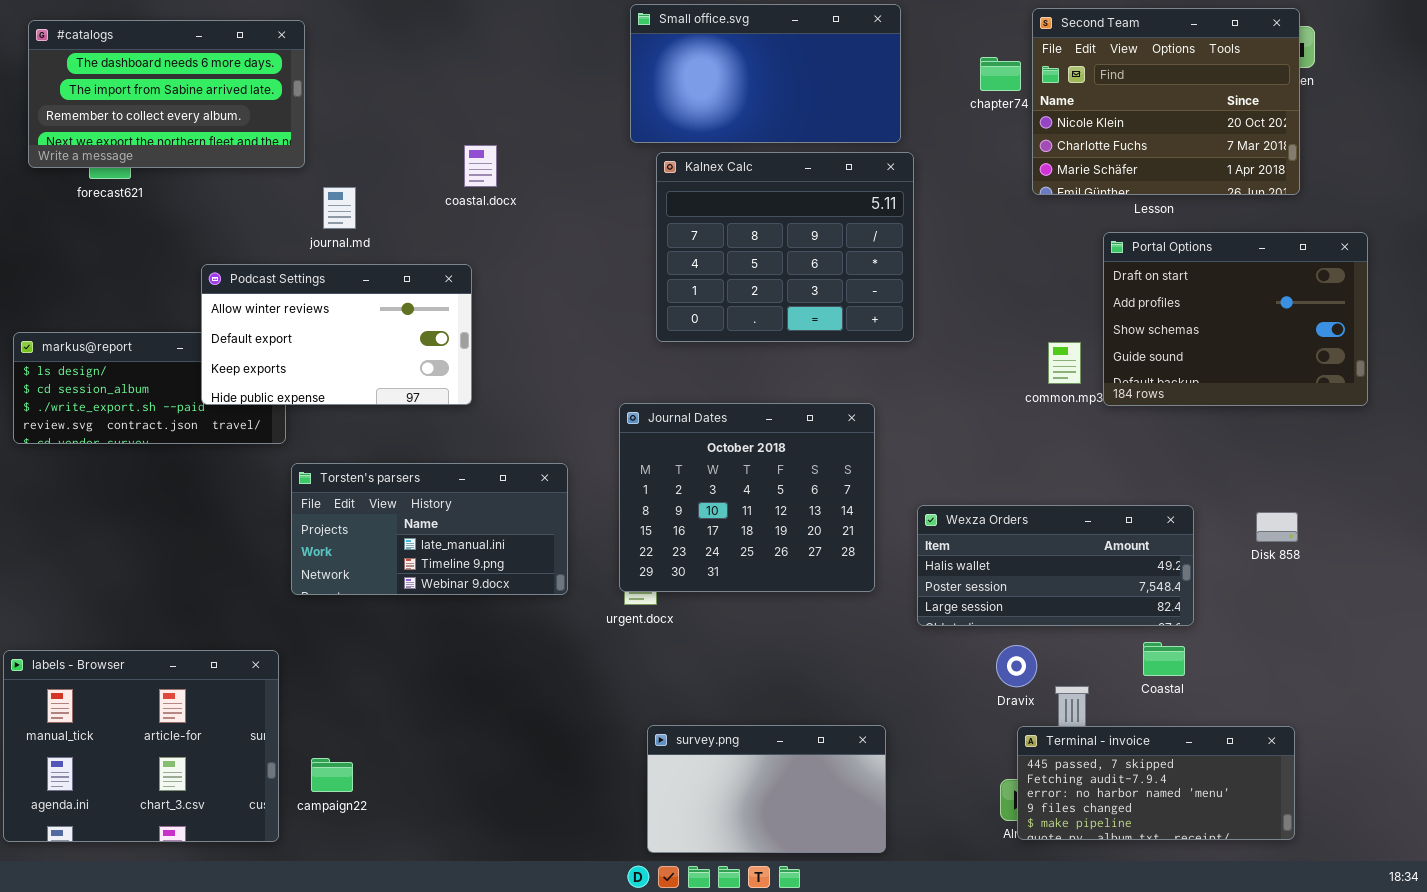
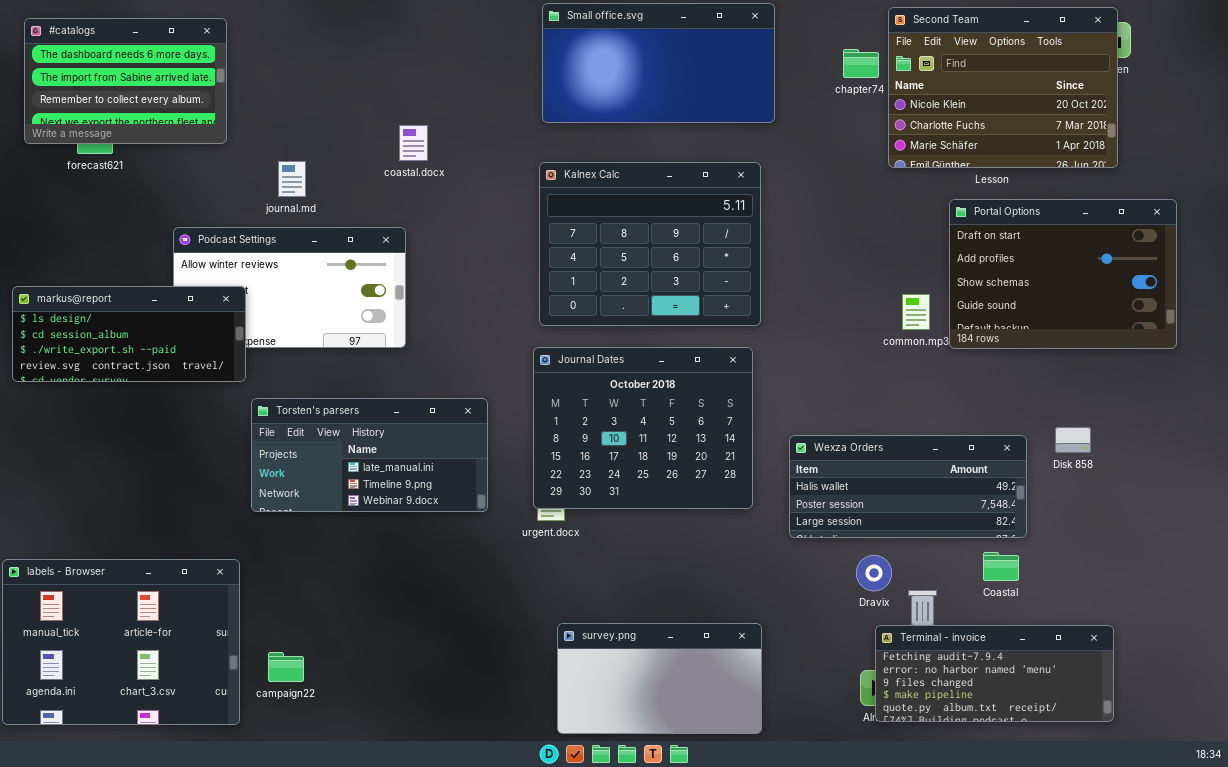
#catalogs: [28,20,305,168] -> [24,18,227,144], resized
Kalnex Calc: [656,152,914,342] -> [539,162,761,326], moved
markus@report: [13,332,286,444] -> [12,286,246,382], raised
Disk 858: [1256,512,1298,542] -> [1055,427,1091,453], moved
Terminal - invoice: [1017,726,1295,840] -> [875,625,1114,722], scrolled down 1 row

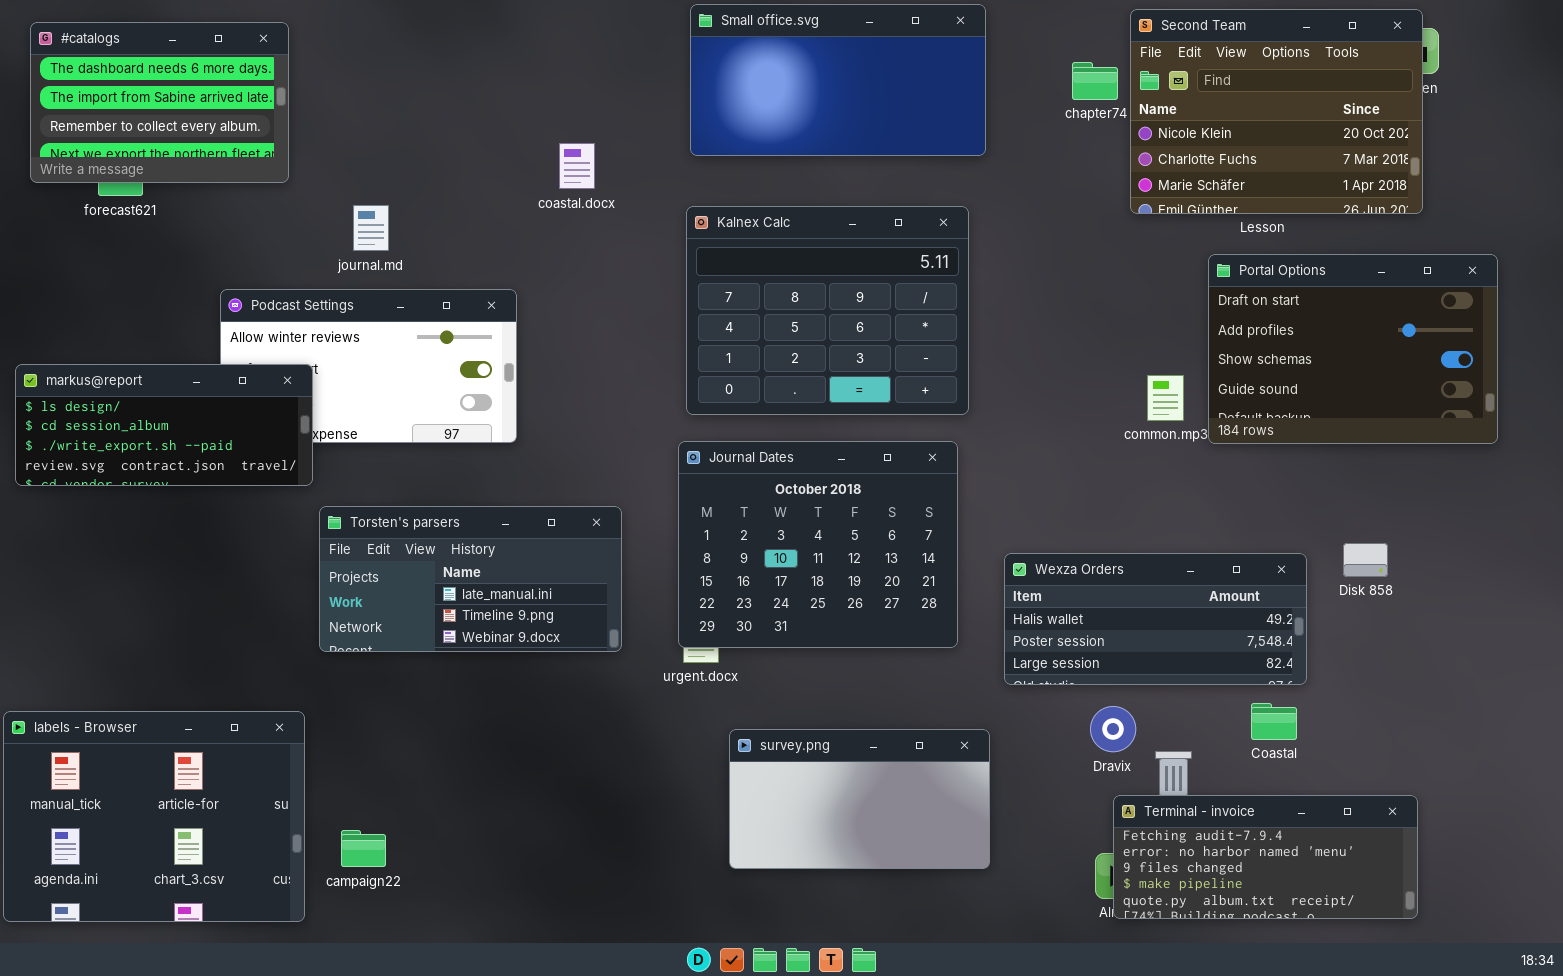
coastal.docx: [399,125,428,161] -> [559,143,595,189], moved
survey.png: [557,623,762,734] -> [729,729,990,869], moved

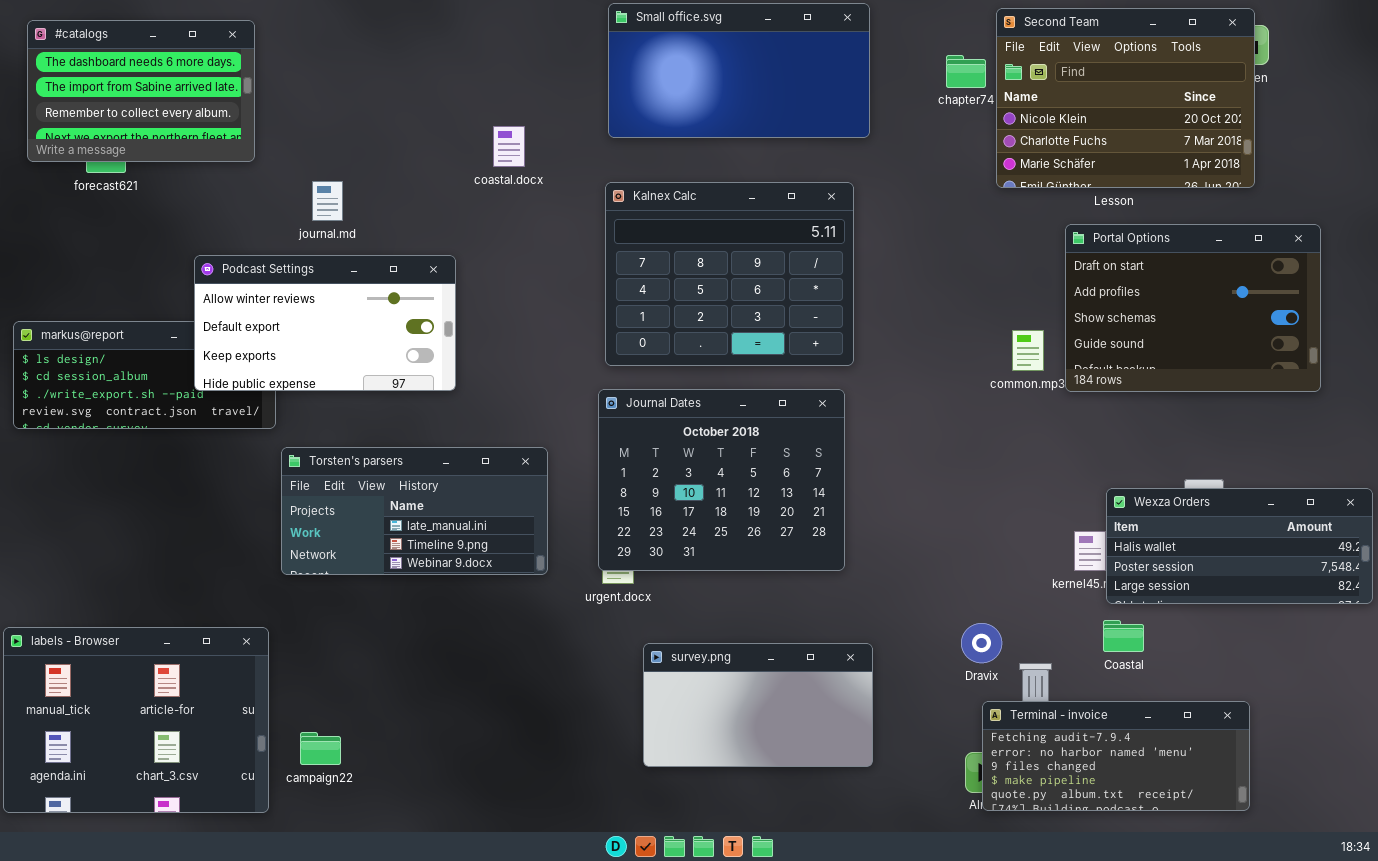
Podcast Settings: [220,289,517,443] -> [194,255,456,391], raised
Wexza Orders: [1004,553,1307,685] -> [1106,488,1373,604], moved

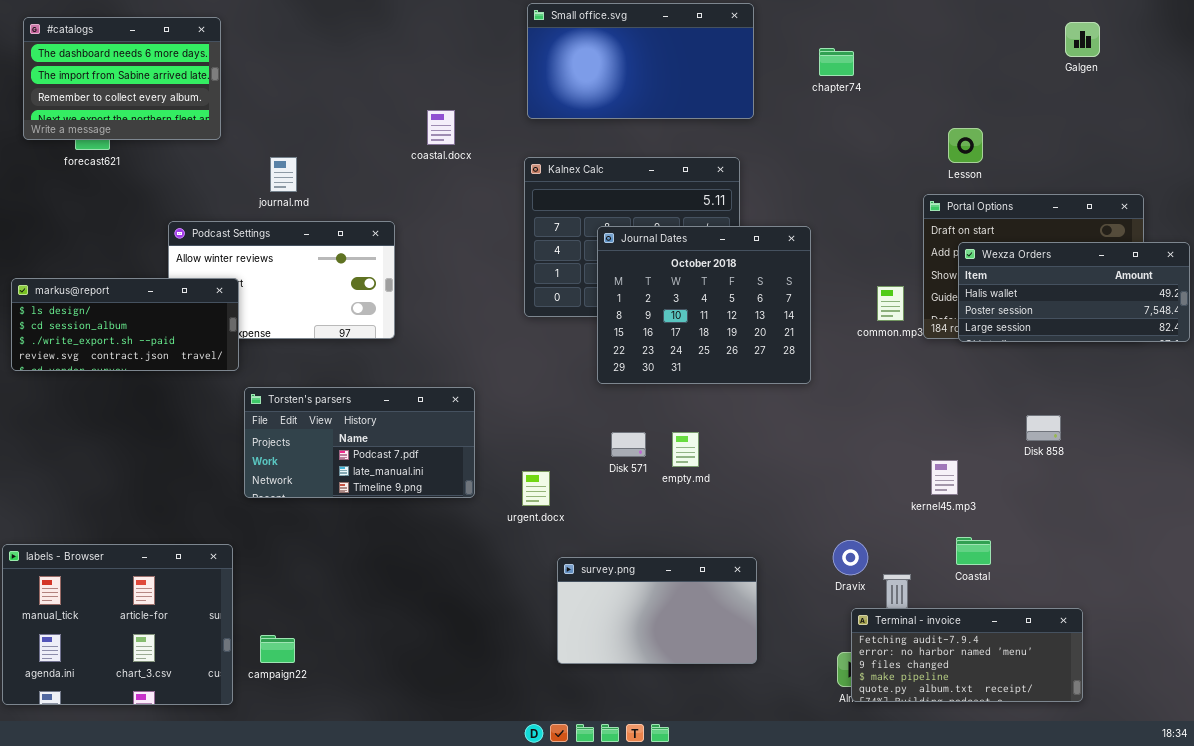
Second Team: [996,8,1255,188] -> none, closed
markus@report: [13,321,276,429] -> [11,278,239,371], raised
Journal Dates: [598,389,845,571] -> [597,226,811,384], moved
Torsten's parsers: [281,447,548,575] -> [244,387,475,498], scrolled up 1 row
Wexza Orders: [1106,488,1373,604] -> [958,242,1190,342], moved

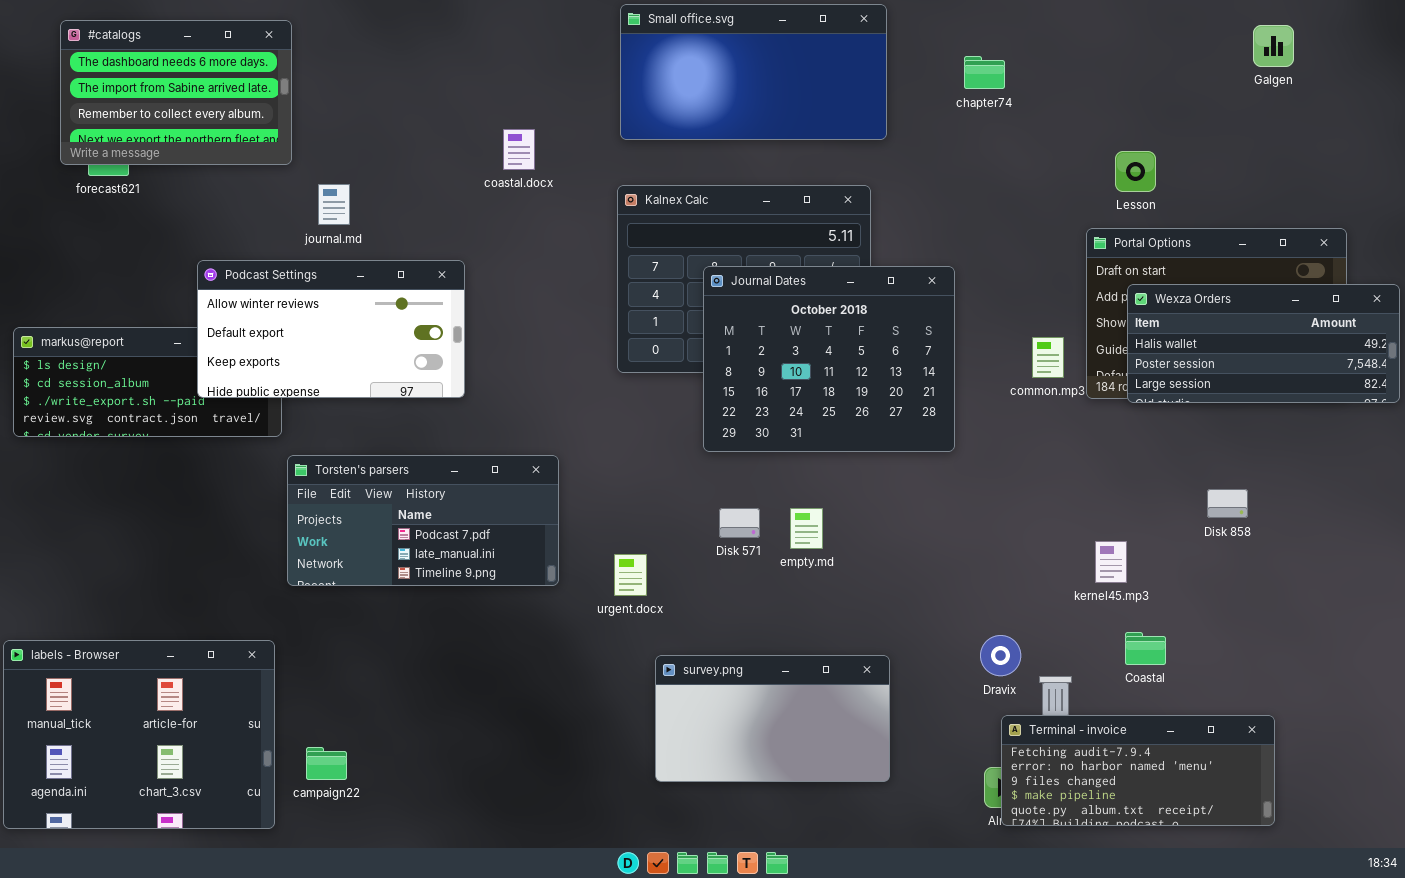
#catalogs: [23,17,221,140] -> [60,20,292,165], moved
Podcast Settings: [168,221,395,339] -> [197,260,465,398], raised

